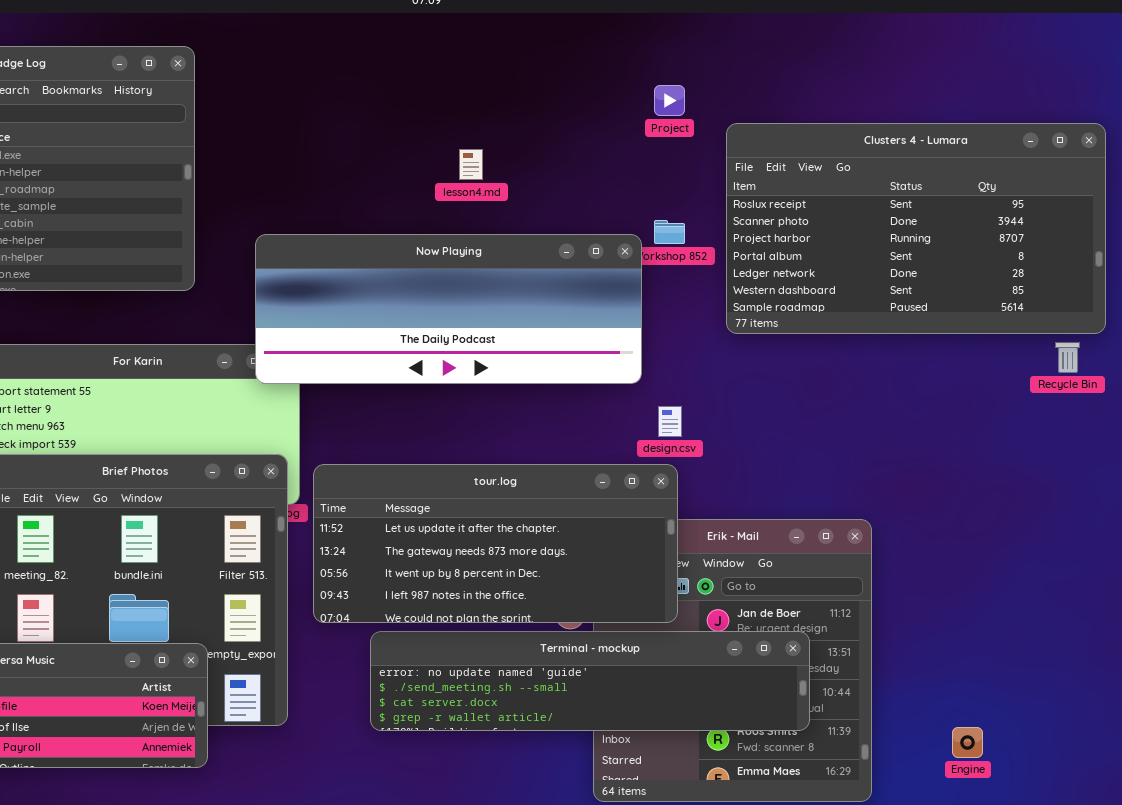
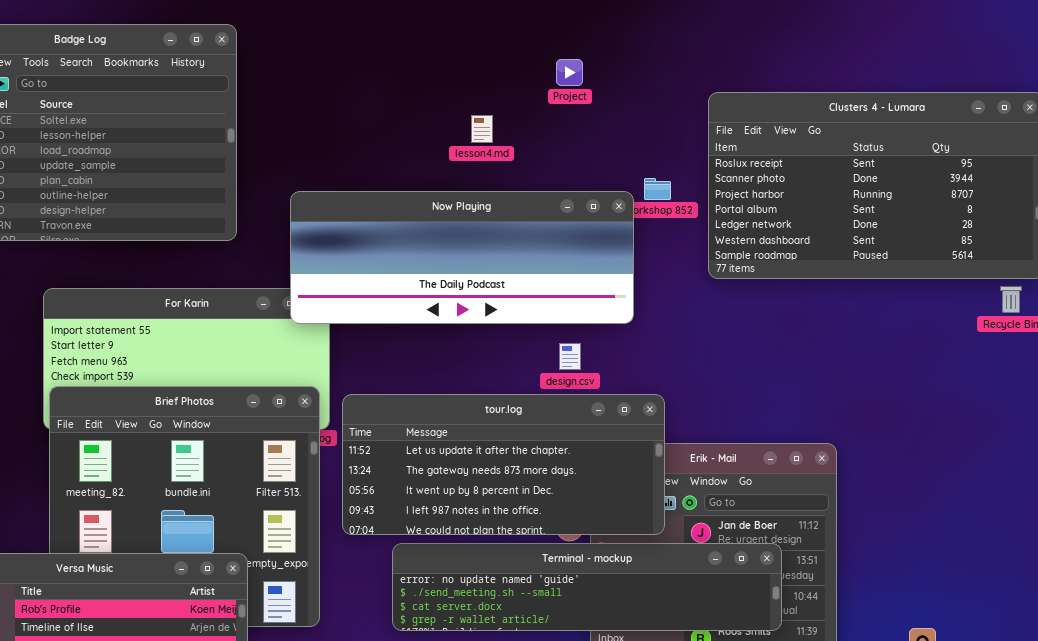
Project: [654,85,685,116] -> [556,59,583,86], moved
design.csv: [658,406,682,437] -> [559,343,581,370], moved

